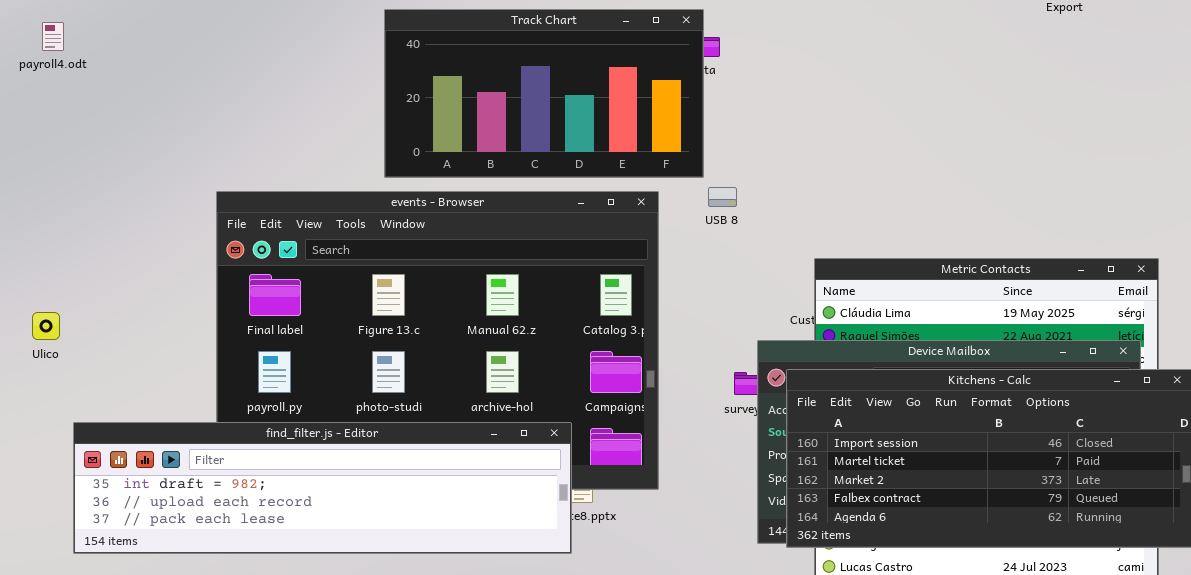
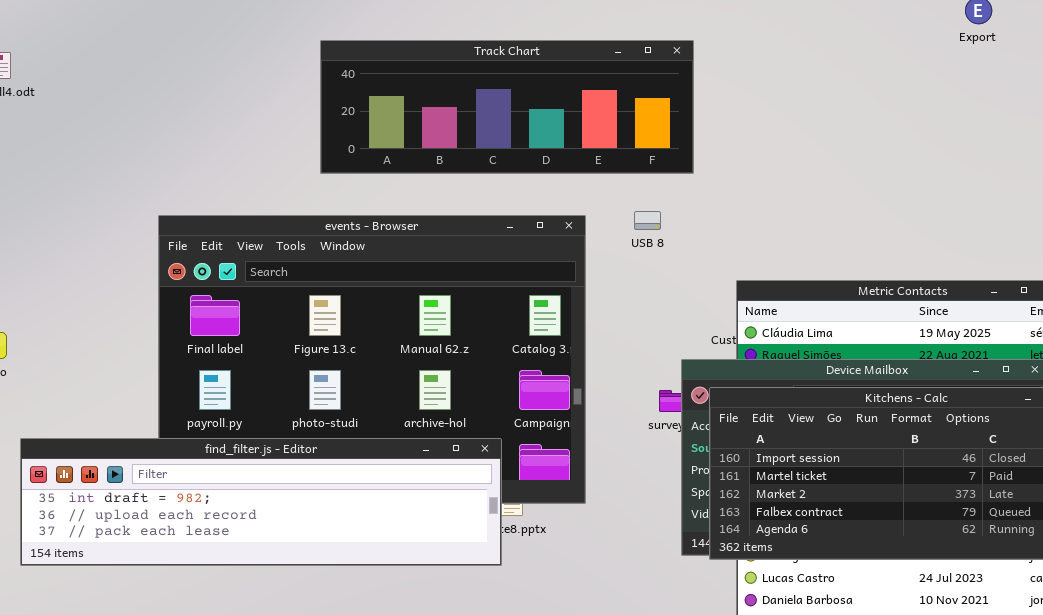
Track Chart: [384,9,704,178] -> [320,40,694,174], resized

